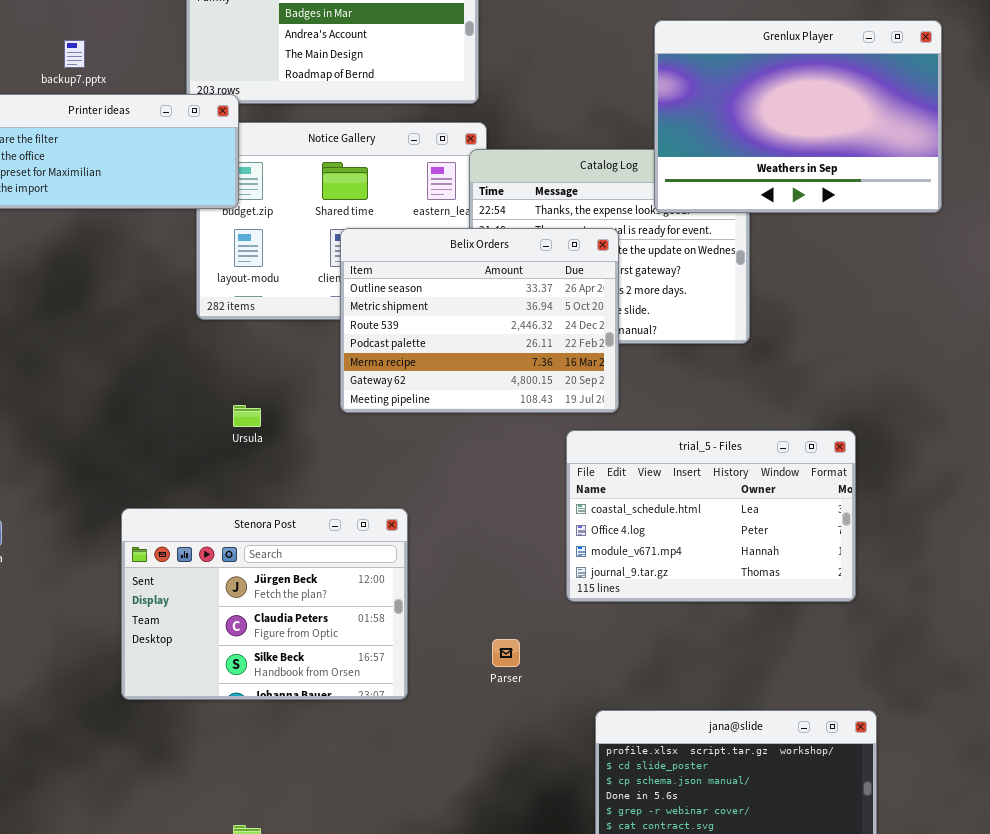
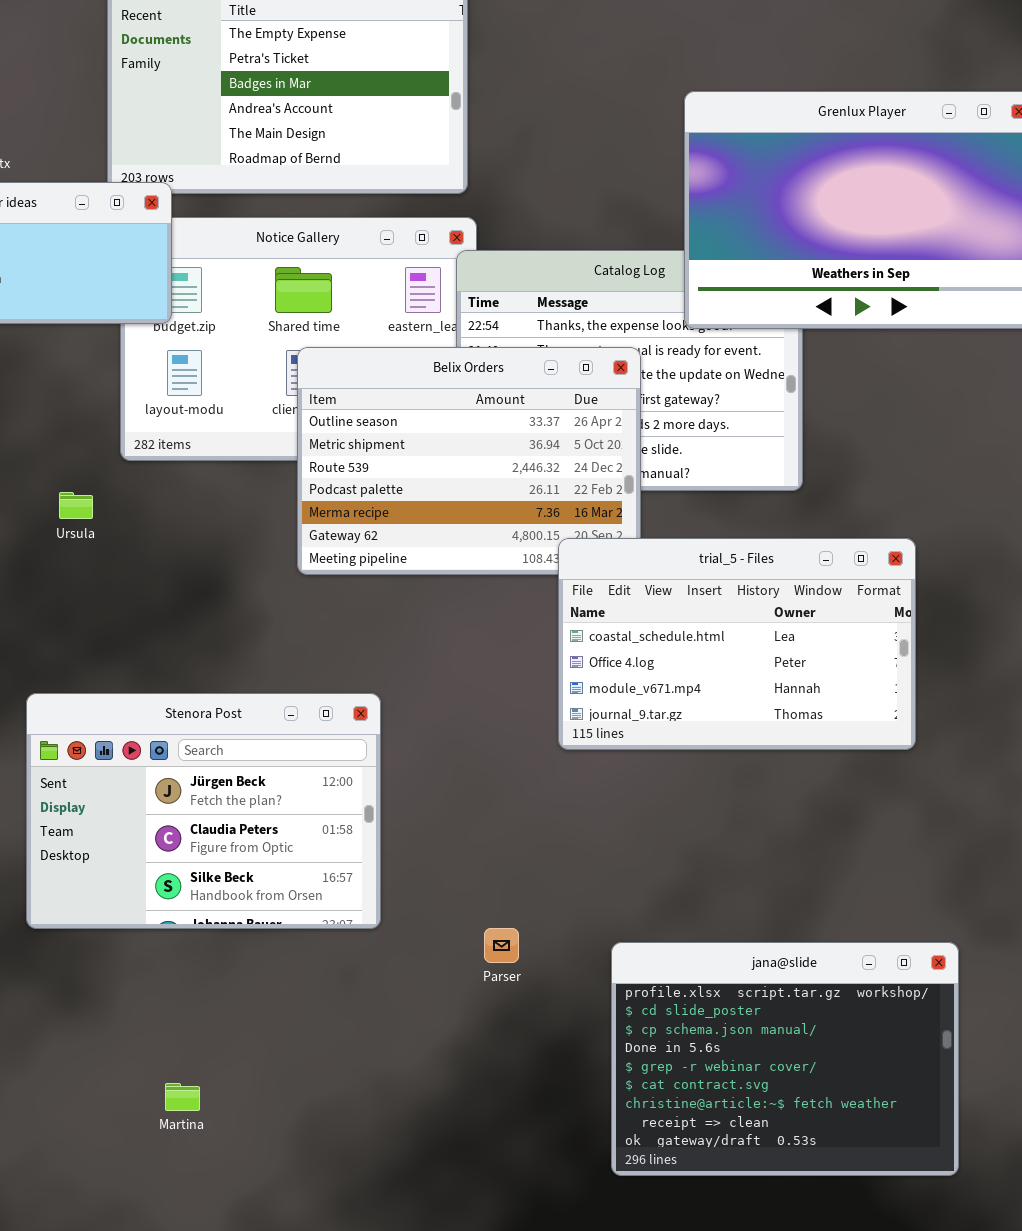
Ursula: [233,405,261,427] -> [59,492,93,519], moved
trial_5 - Files: [566,430,856,602] -> [558,538,916,750], moved
Parser: [492,639,520,667] -> [484,928,519,963], moved

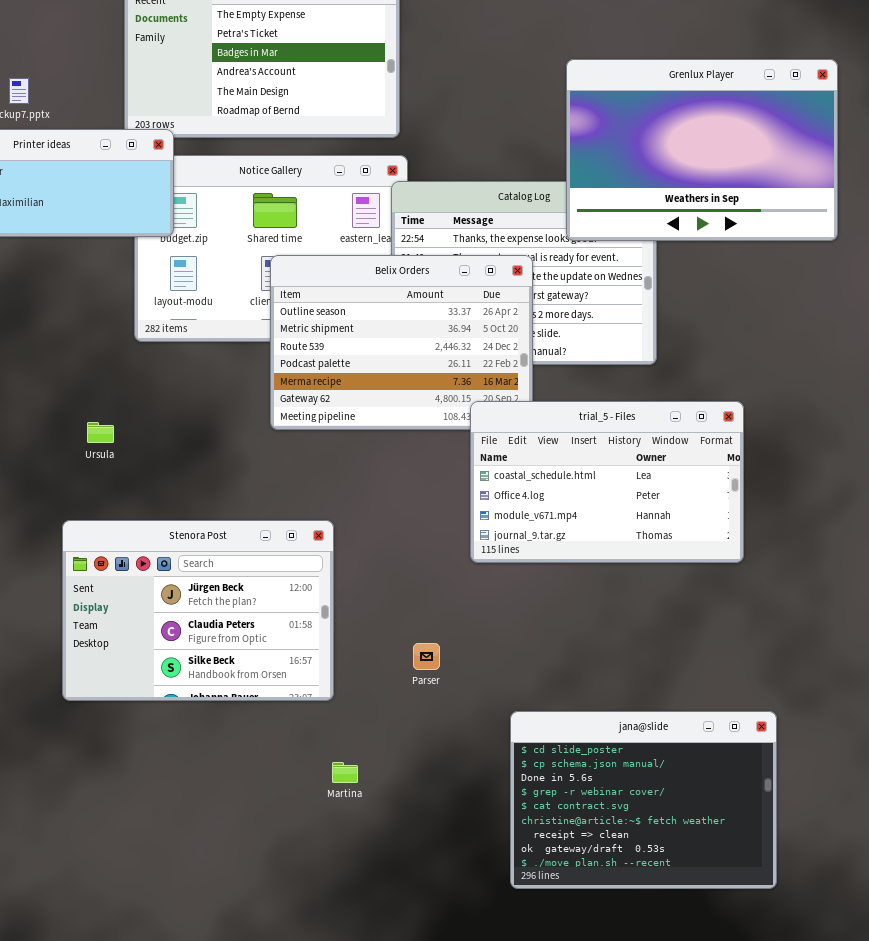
Ursula: [59,492,93,519] -> [87,422,114,443], moved
Parser: [484,928,519,963] -> [413,643,440,670], moved
jana@slide: [611,942,959,1176] -> [510,711,777,889], scrolled down 1 row
Martina: [165,1083,200,1111] -> [332,762,358,783], moved

